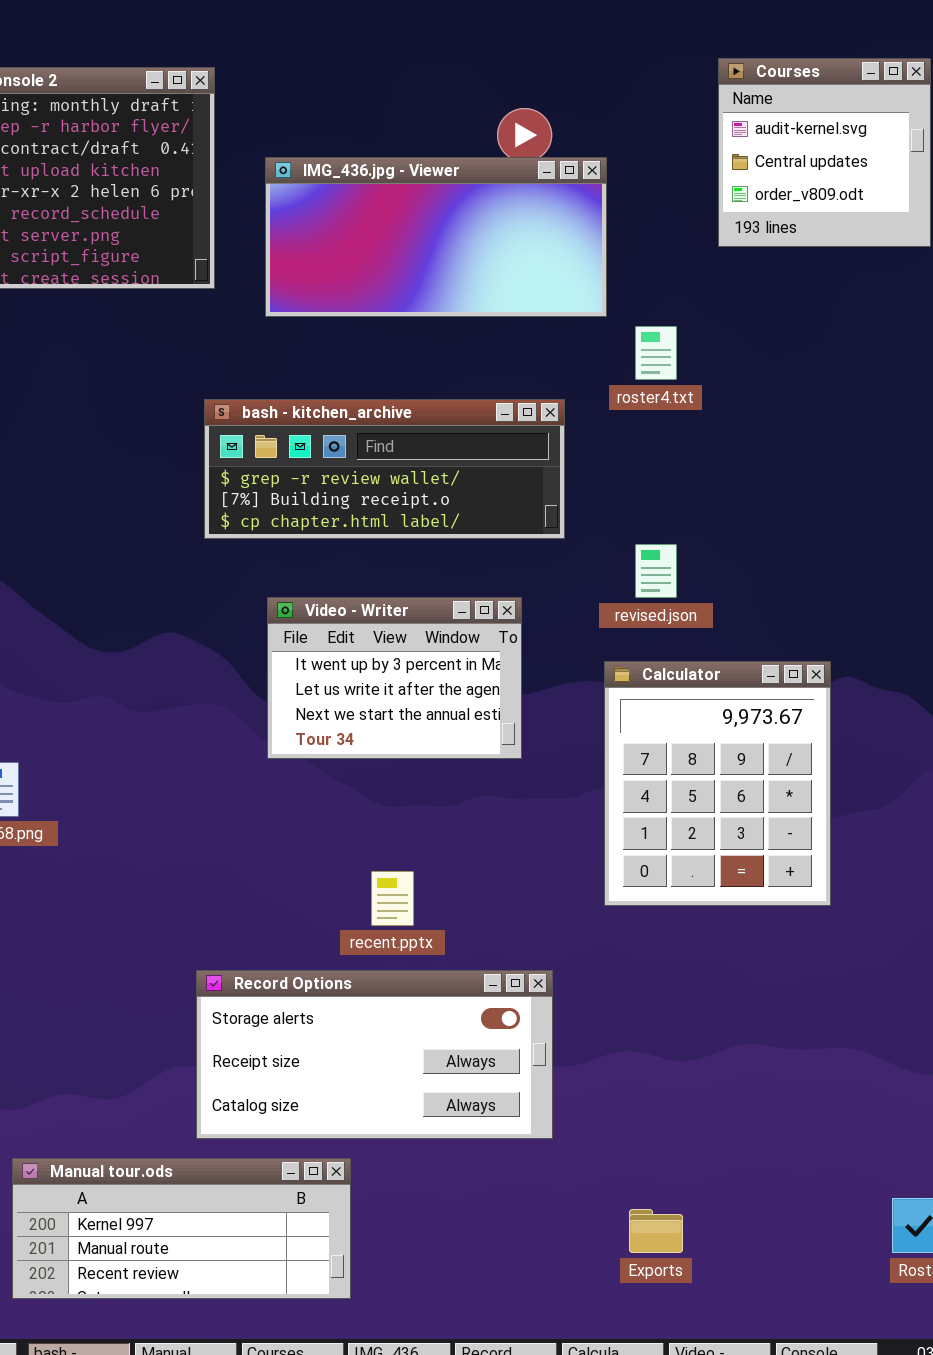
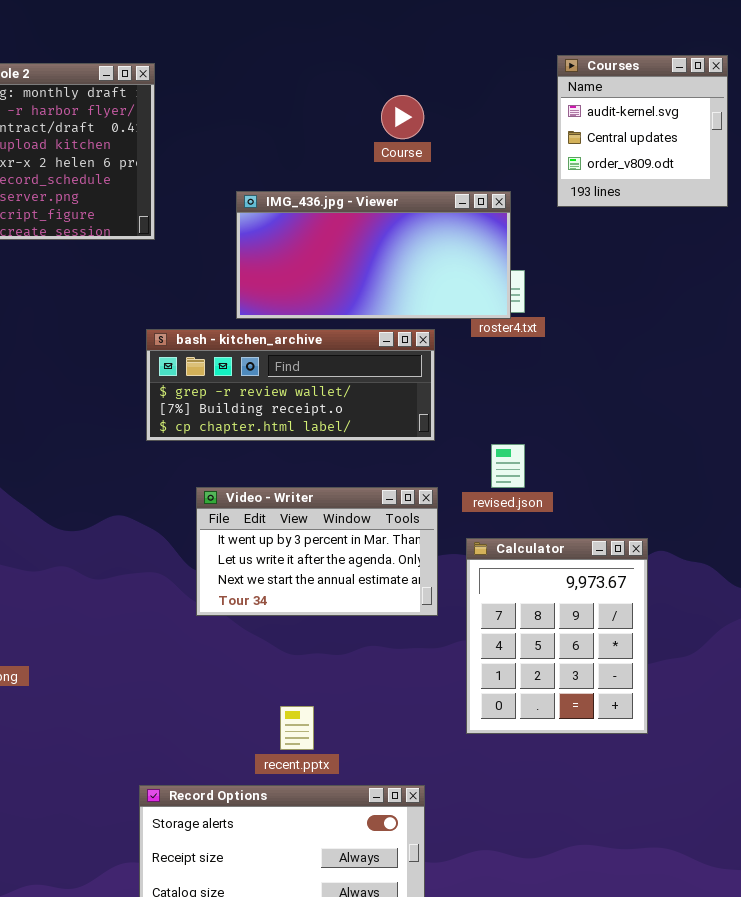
IMG_436.jpg - Viewer: [265,157,607,317] -> [236,191,511,319], moved
Video - Writer: [267,597,522,759] -> [196,487,438,616], resized

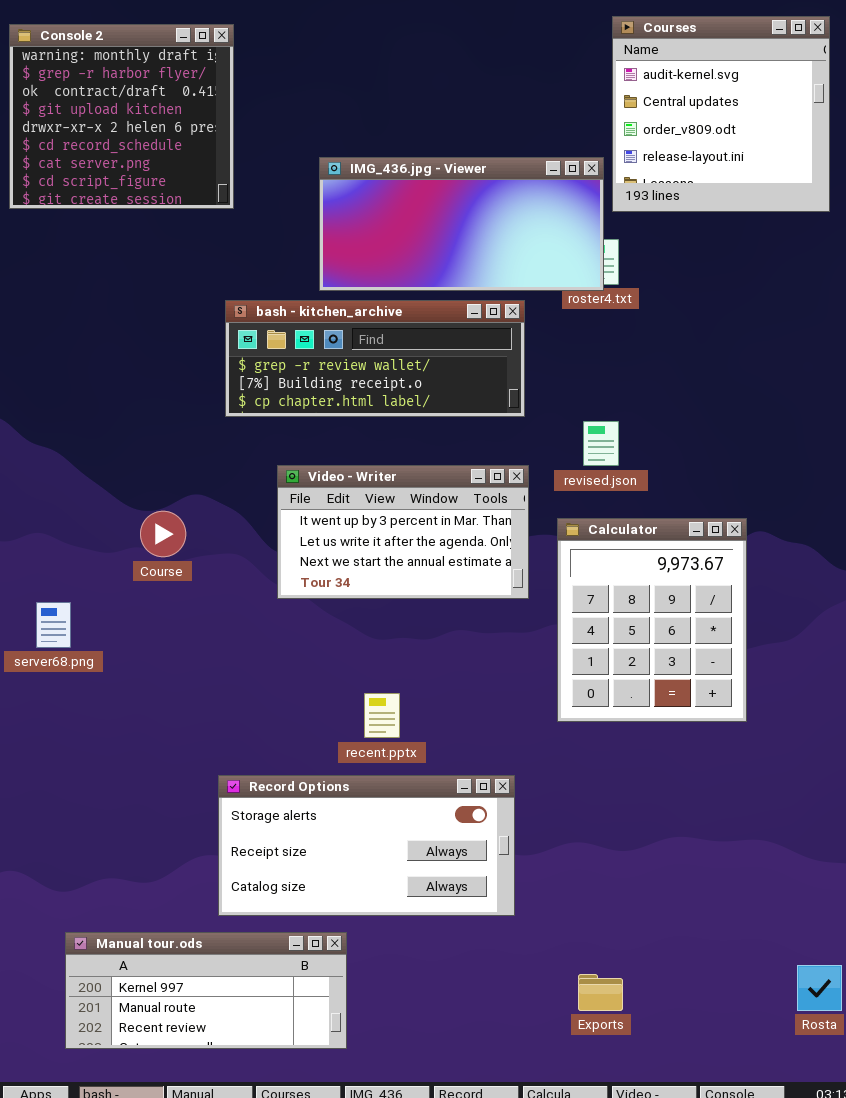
Courses: [557,55,728,207] -> [612,16,830,212], resized
Course: [381,95,424,139] -> [140,511,186,557], moved

